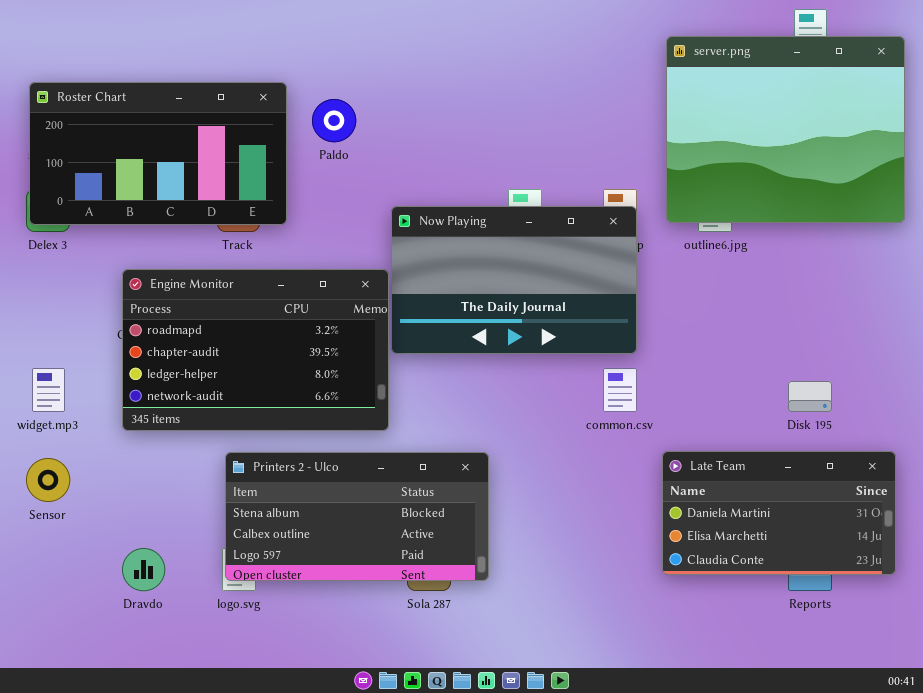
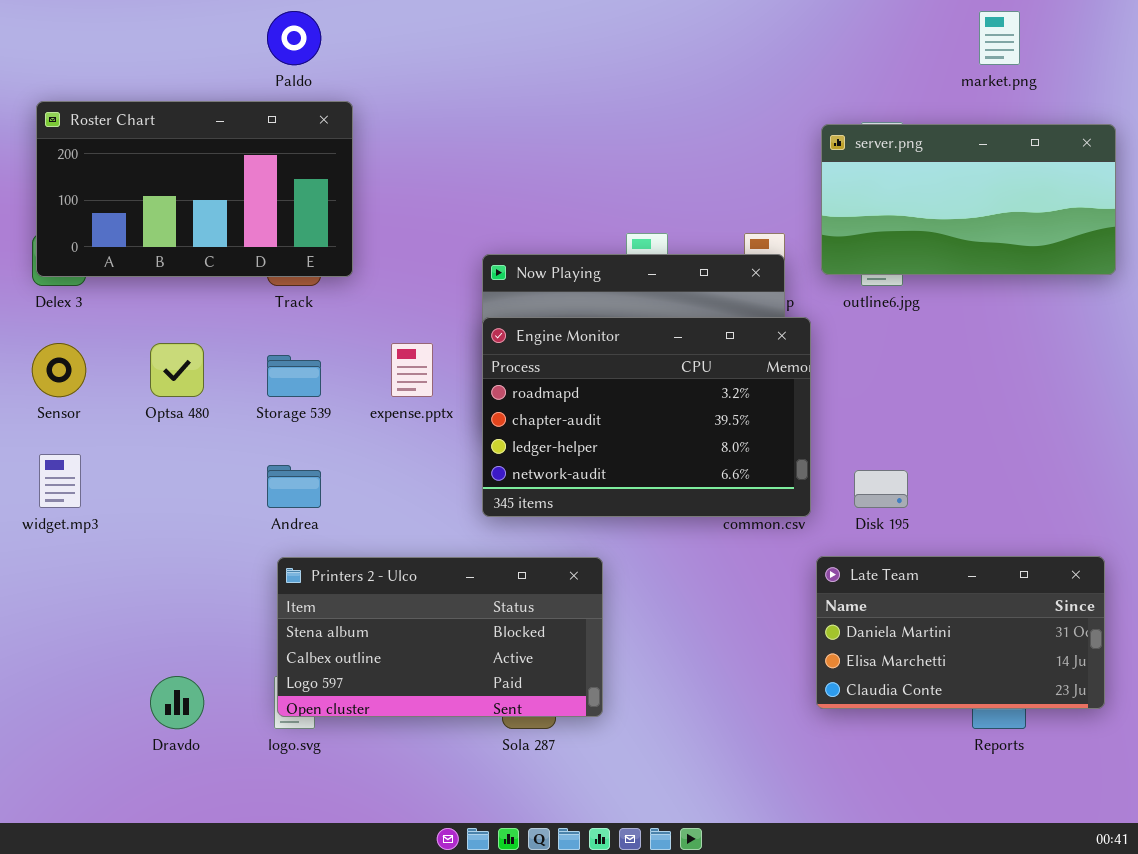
server.png: [666,36,905,223] -> [821,124,1116,275], resized
Paldo: [312,99,356,142] -> [267,11,321,65], moved
Engine Monitor: [122,269,389,431] -> [482,317,811,517], moved
Disk 195: [788,381,832,412] -> [854,470,908,508], moved
Sensor: [26,458,70,502] -> [32,343,86,397], moved

